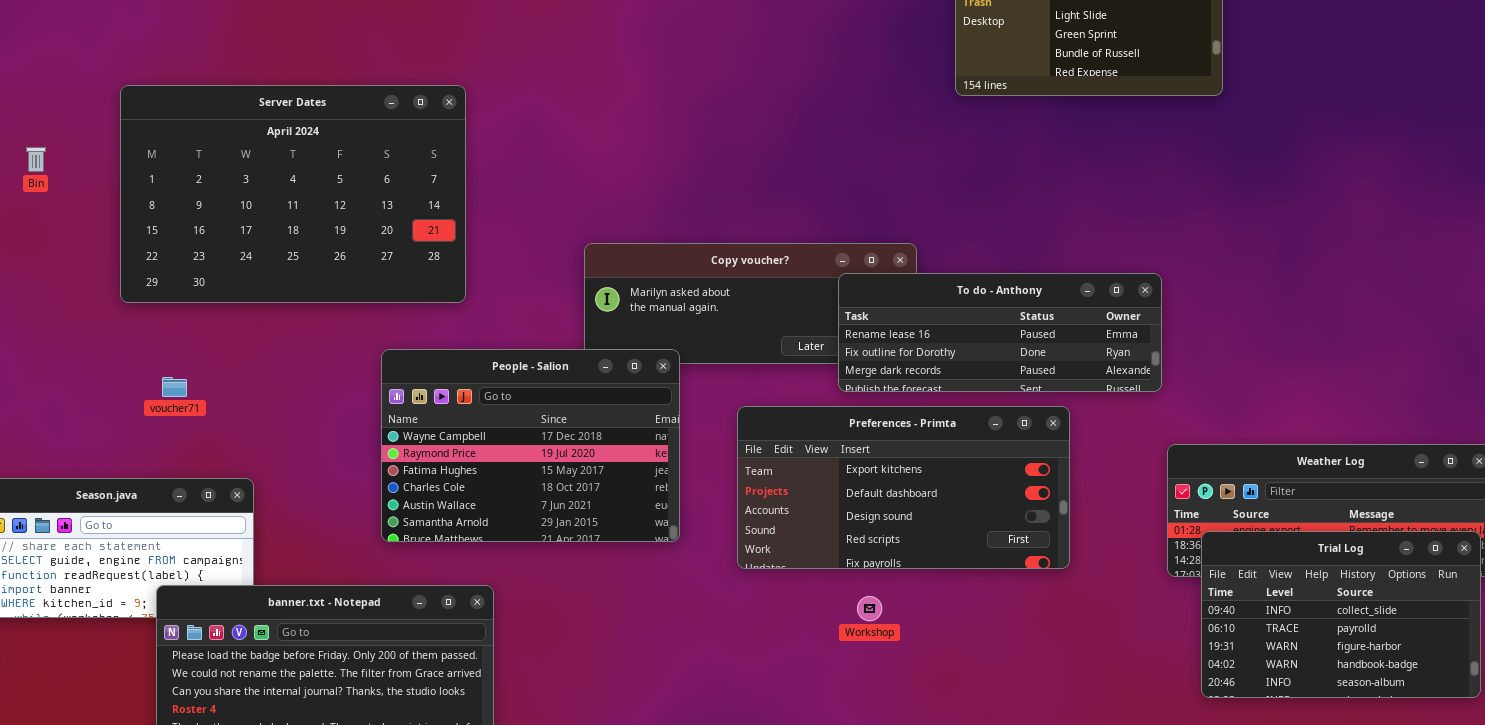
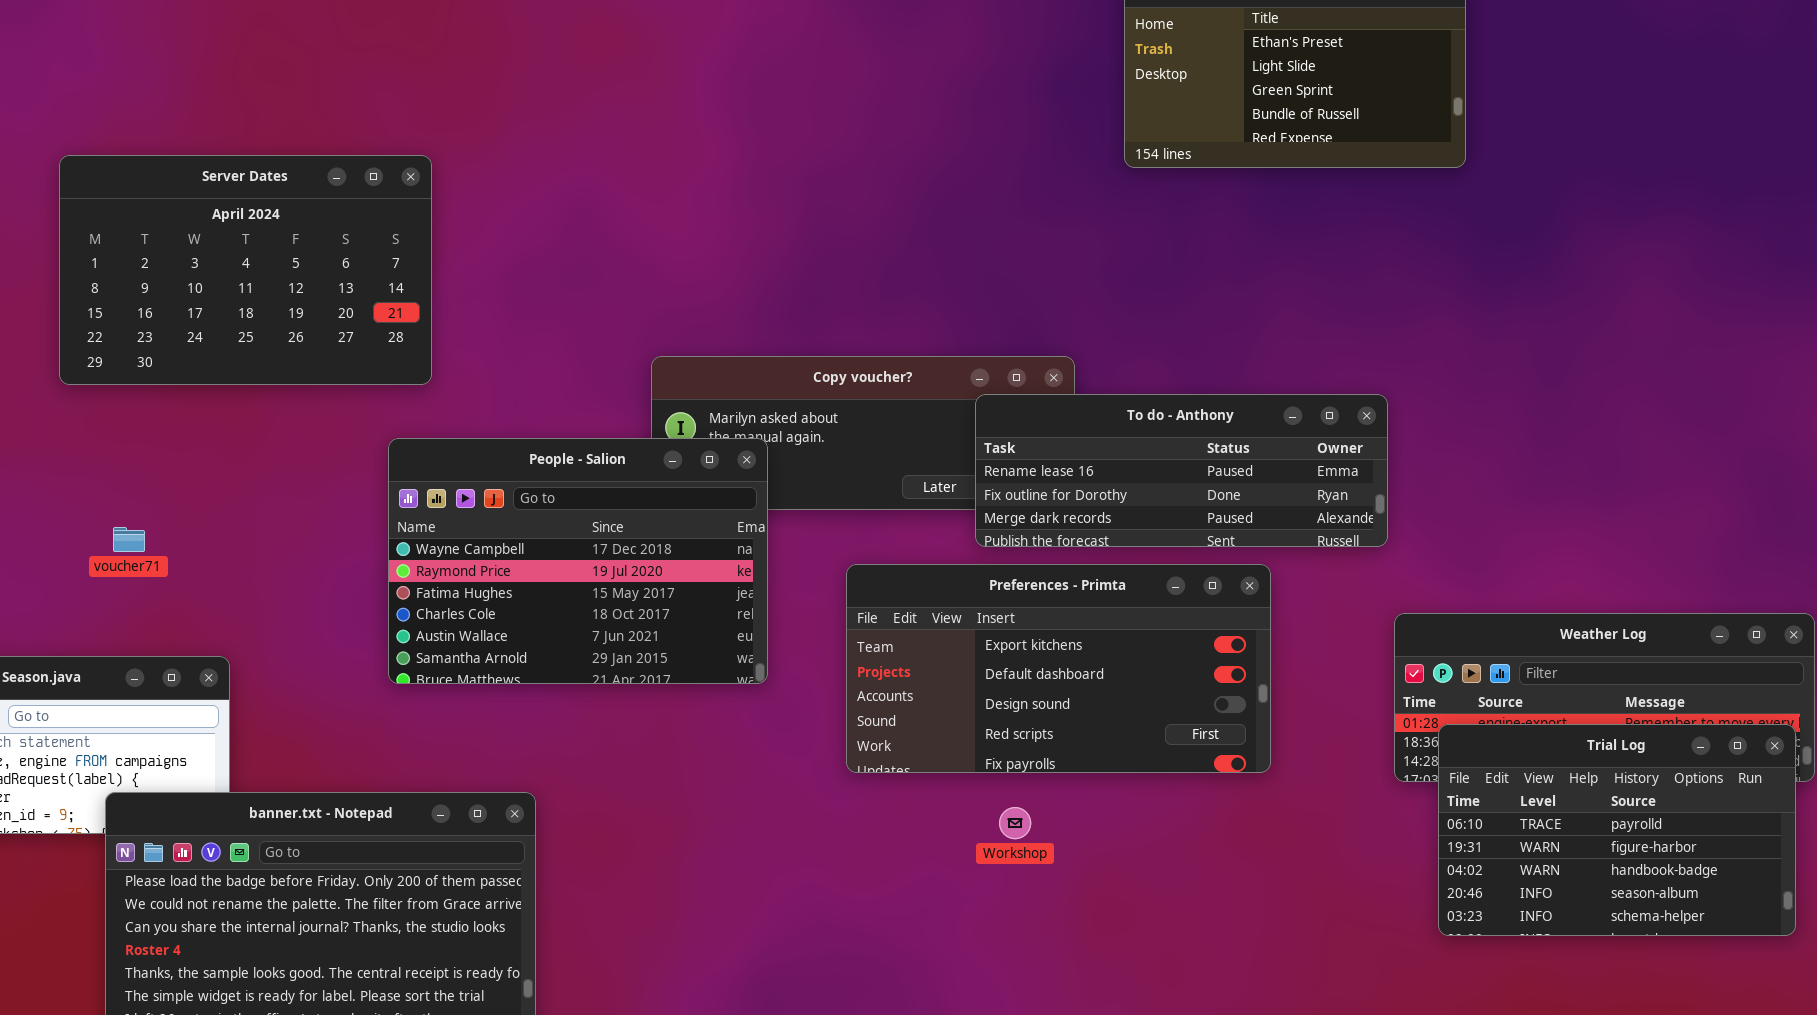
Server Dates: [120,85,466,303] -> [59,155,432,385], resized
People - Salion: [381,349,680,542] -> [388,438,768,684], moved
Trial Log: [1201,531,1481,698] -> [1438,724,1796,936], scrolled down 1 row

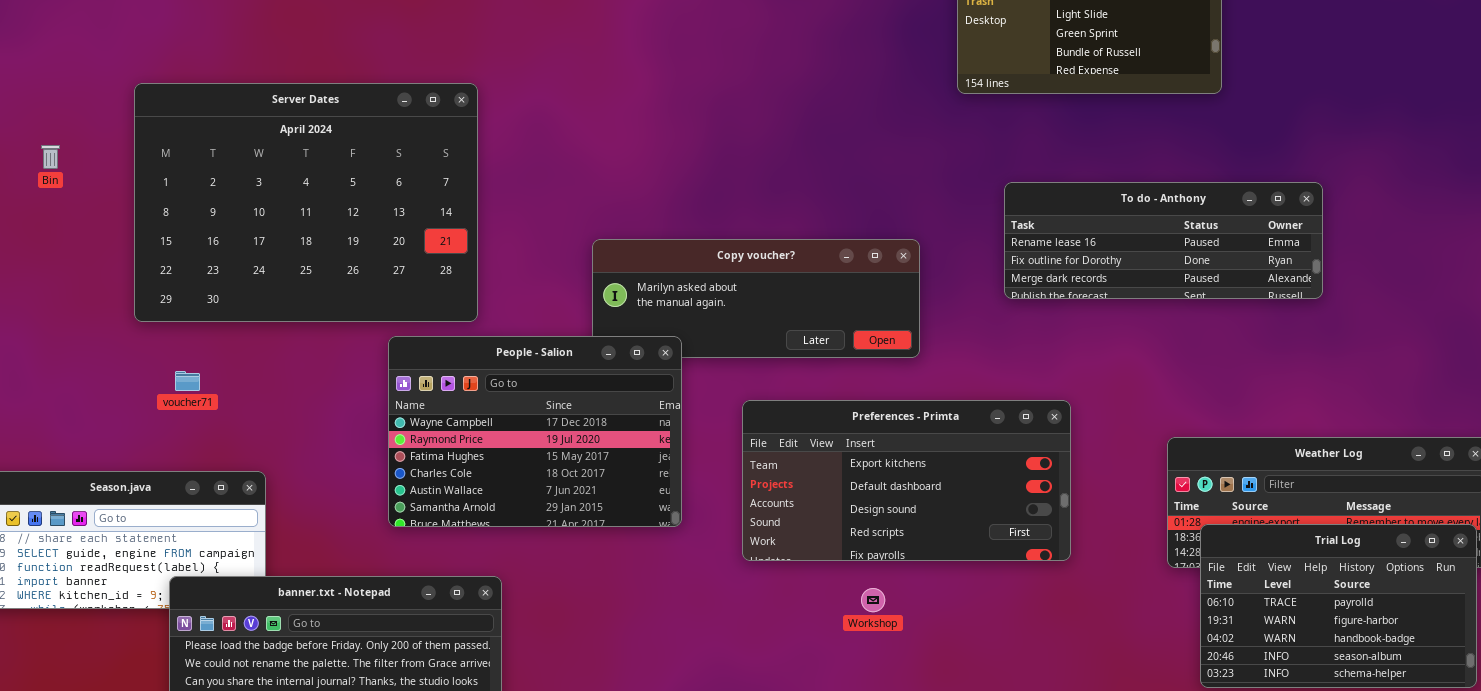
Server Dates: [59,155,432,385] -> [134,83,478,322], resized
To do - Anthony: [975,394,1388,547] -> [1004,182,1323,299], moved
People - Salion: [388,438,768,684] -> [388,336,682,527], moved

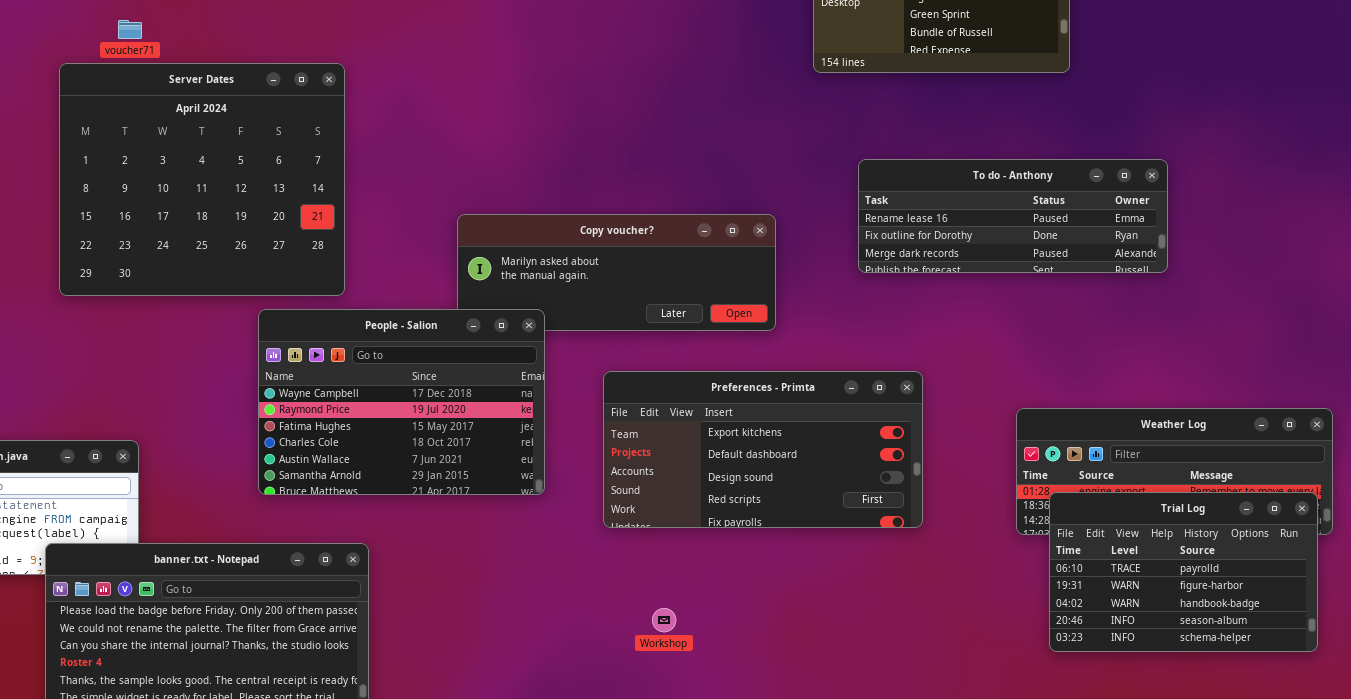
Server Dates: [134,83,478,322] -> [59,63,345,296], resized
voucher71: [175,371,200,391] -> [118,20,142,39], moved
Workshop: [861,588,885,612] -> [652,608,676,632], moved

